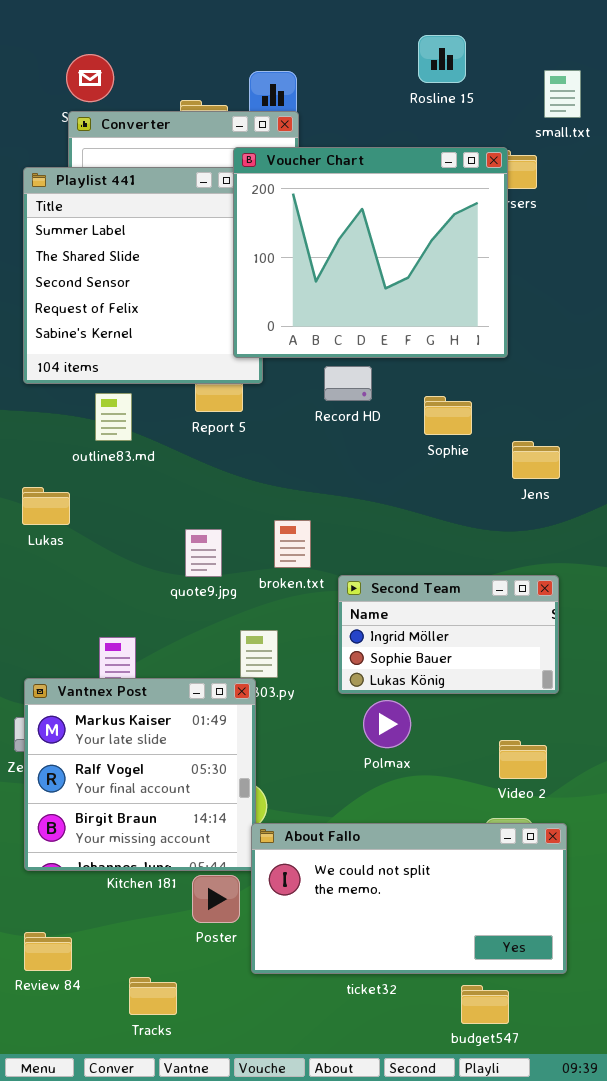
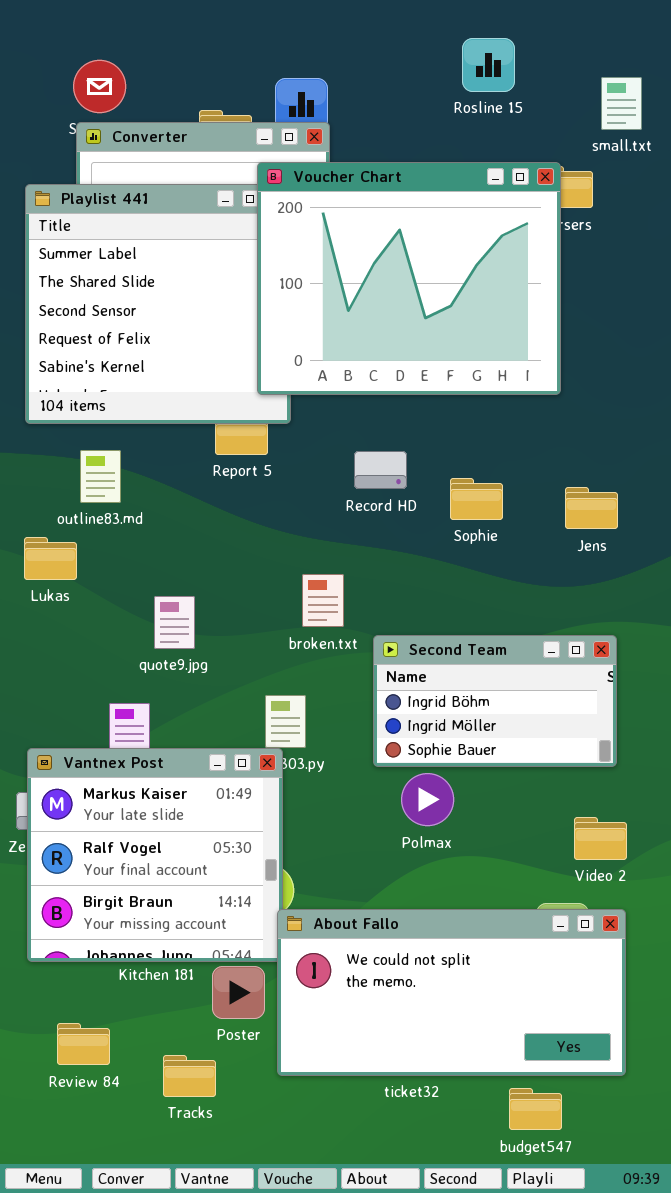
Record HD: [324,366,372,401] -> [354,451,407,489], moved
outline83.md: [95,393,132,441] -> [80,450,121,503], moved
Sophie: [424,396,472,435] -> [450,478,503,520], moved
quote9.jpg: [185,529,222,577] -> [154,596,195,649], moved
Second Team: [338,575,559,694] -> [373,635,617,767], scrolled up 1 row
Video 2: [499,740,547,779] -> [574,817,627,860], moved
Review 84: [24,932,72,971] -> [57,1023,110,1065], moved
Tracks: [129,977,177,1015] -> [163,1055,216,1097], moved

